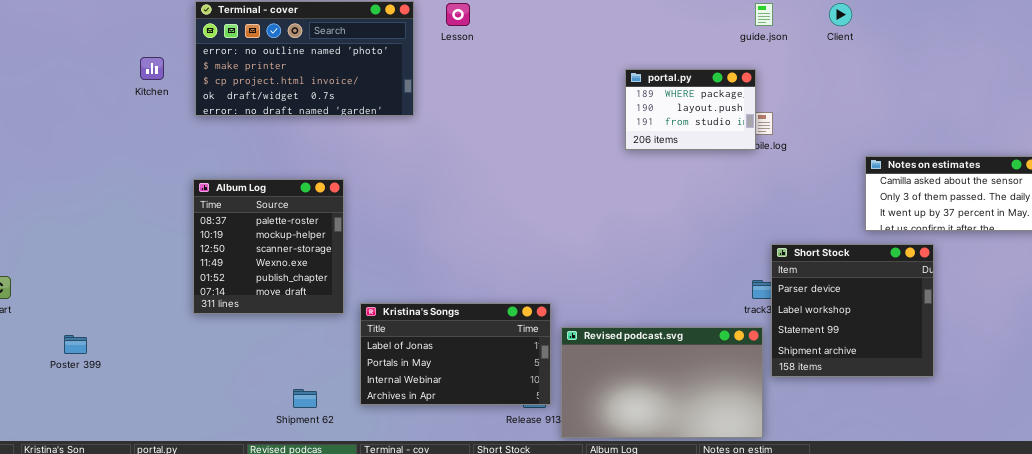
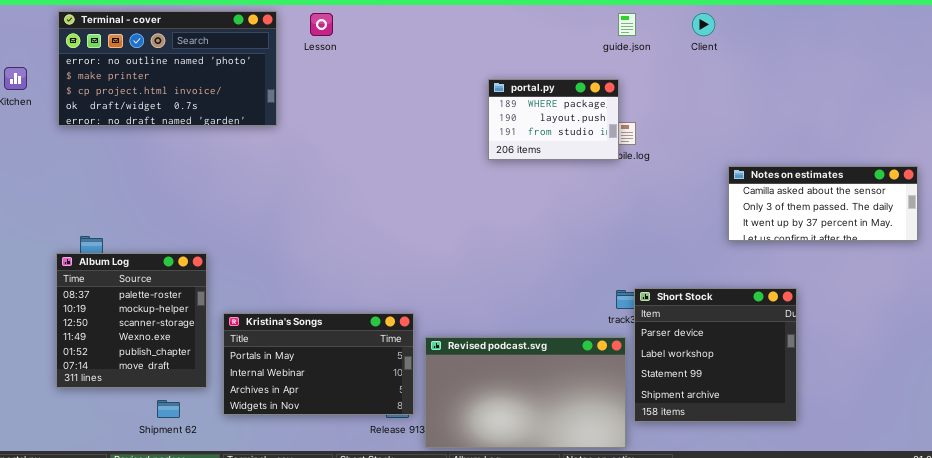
Album Log: [193,179,344,314] -> [56,253,207,388], moved
Short Stock: [771,244,934,377] -> [634,288,797,422], moved
Kristina's Songs: [360,303,551,405] -> [223,313,414,415], scrolled down 1 row

